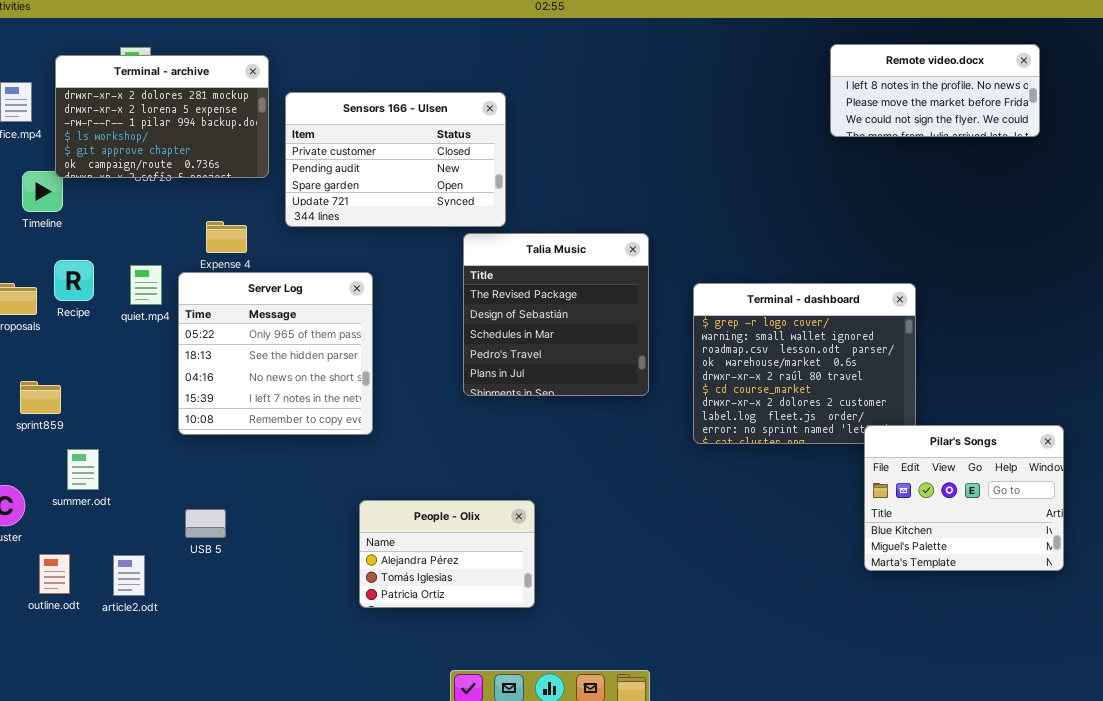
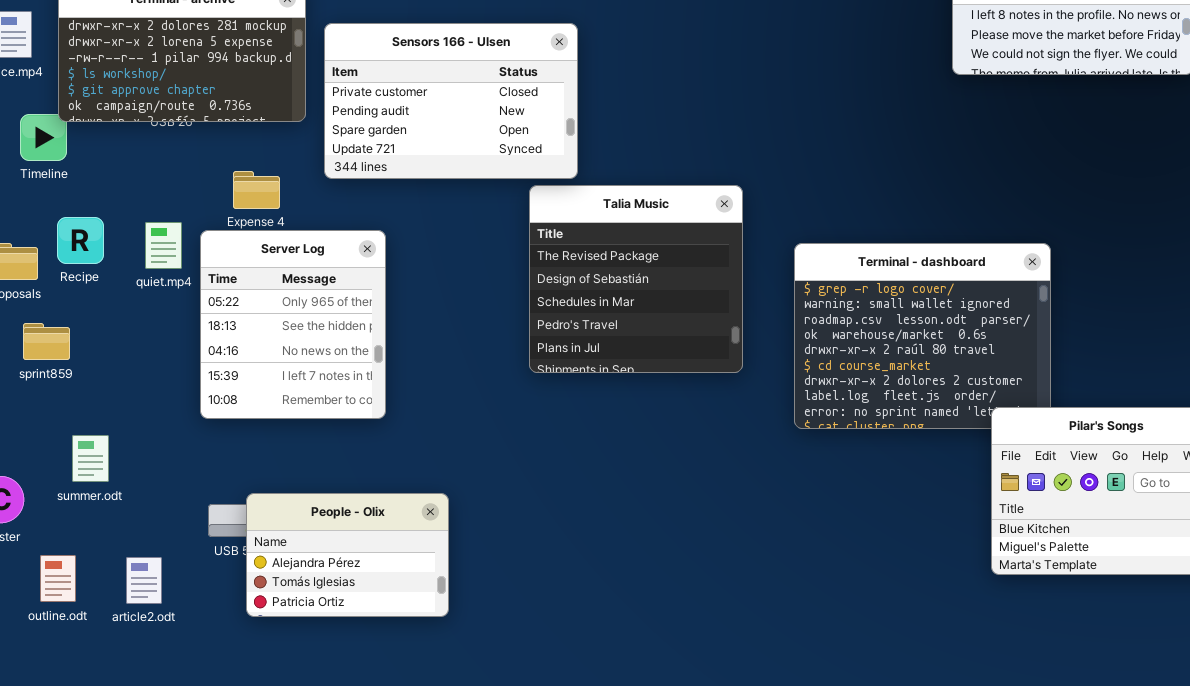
Server Log: [178,272,373,435] -> [200,230,386,419], resized
sprint859: [20,381,61,414] -> [23,323,70,360], moved
People - Olix: [359,500,535,608] -> [246,493,449,617], moved

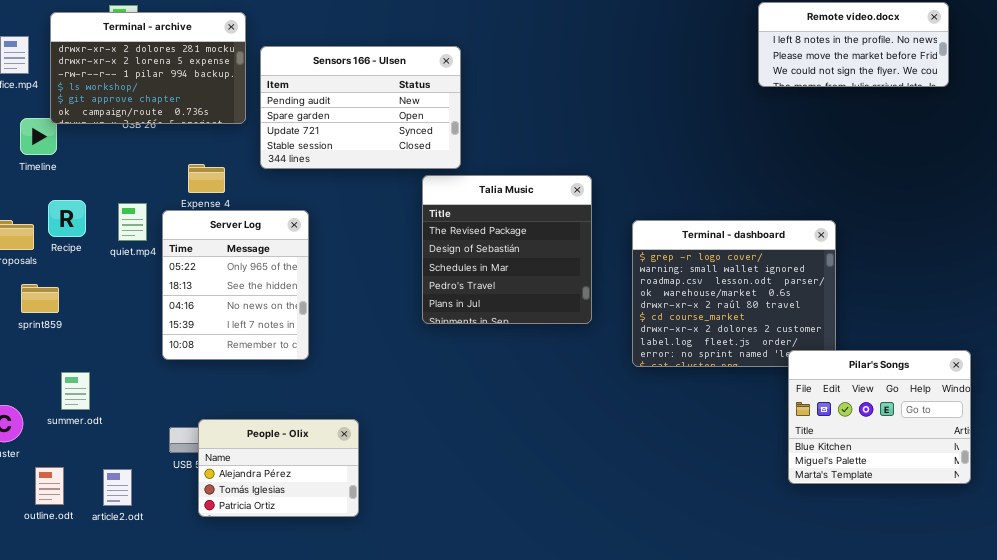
Sensors 166 - Ulsen: [324,23,578,179] -> [260,46,461,169], scrolled down 1 row

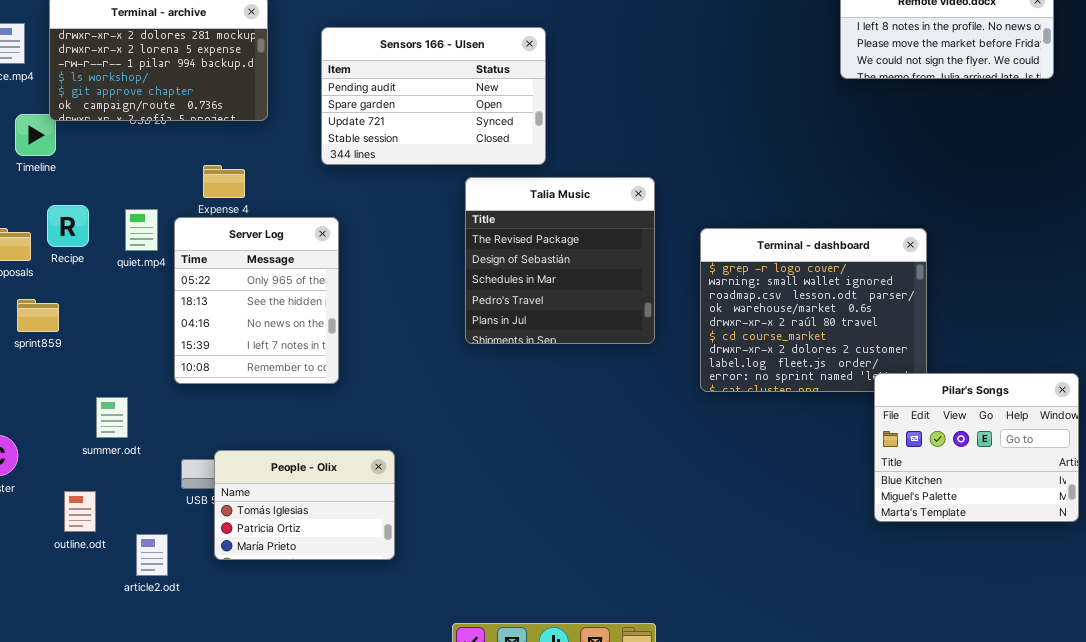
Sensors 166 - Ulsen: [260,46,461,169] -> [321,27,546,165], moved
summer.odt: [61,372,90,410] -> [96,397,128,438], moved
People - Olix: [198,419,359,517] -> [214,450,395,560], scrolled down 1 row
outline.odt: [35,467,64,505] -> [64,491,96,532], moved
article2.odt: [103,469,132,506] -> [136,534,168,576], moved

